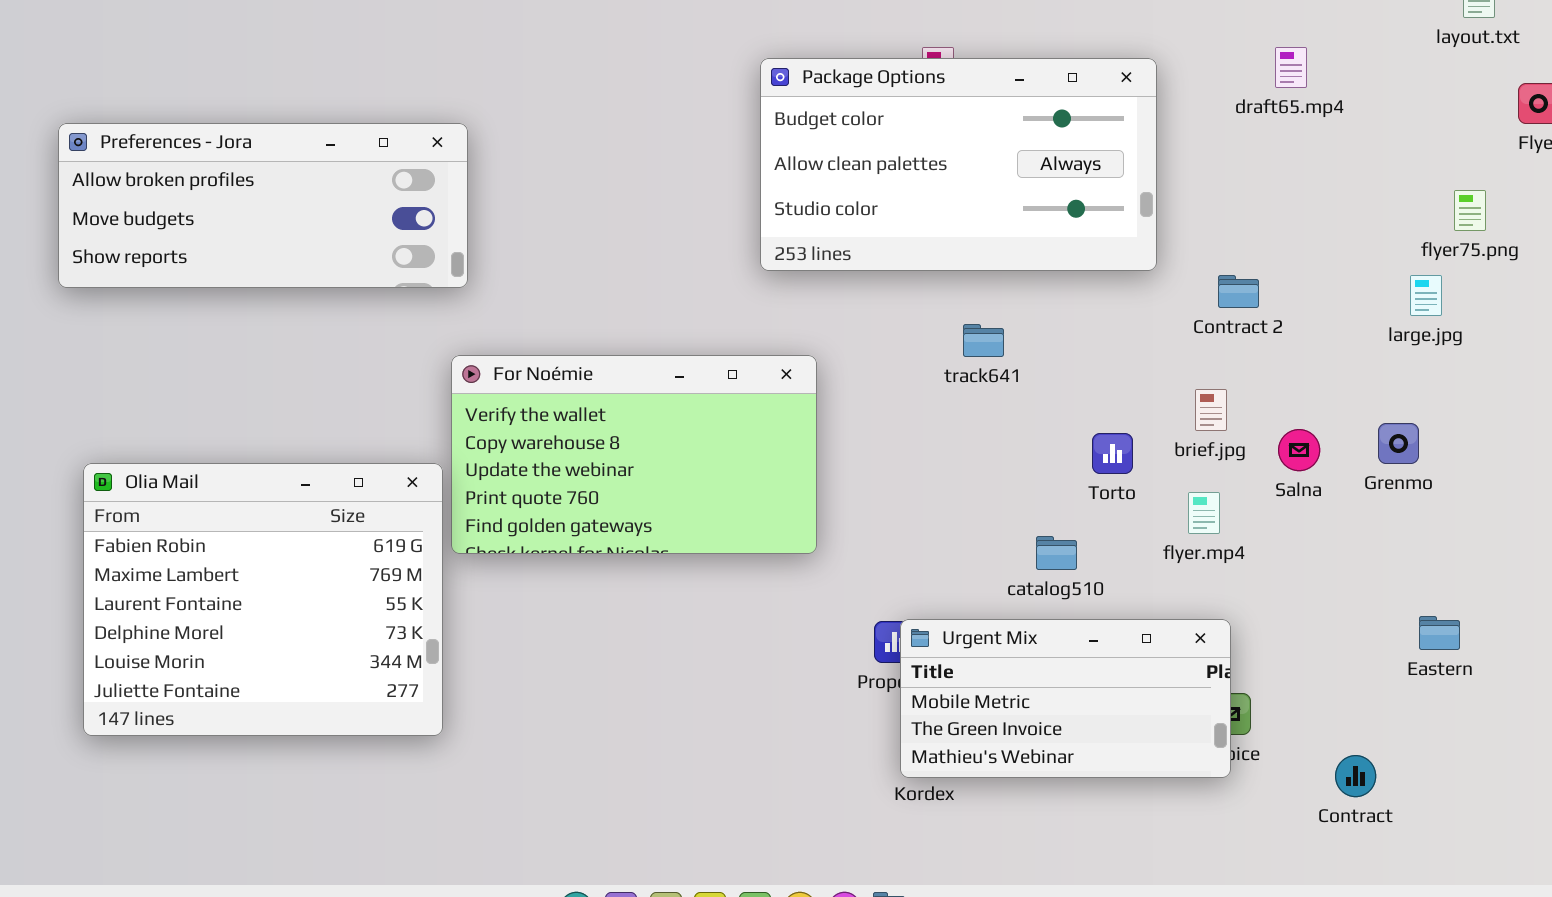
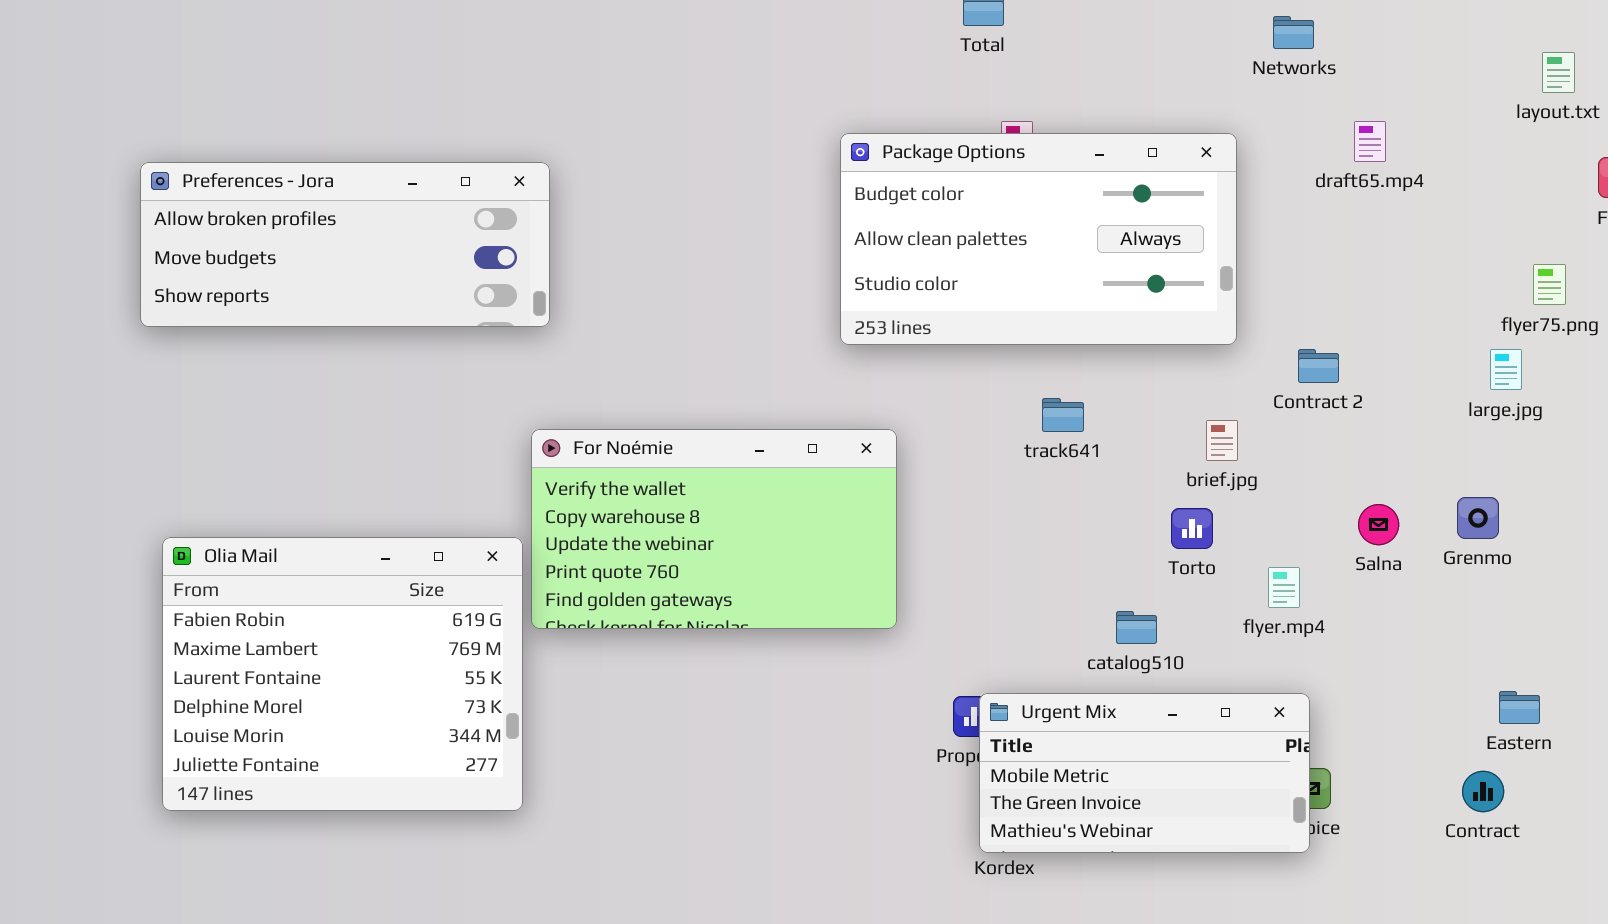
Preferences - Jora: [58,123,468,288] -> [140,162,550,327], moved
brief.jpg: [1195,389,1227,431] -> [1206,420,1238,461], moved
Contract: [1335,755,1376,797] -> [1462,771,1504,812], moved

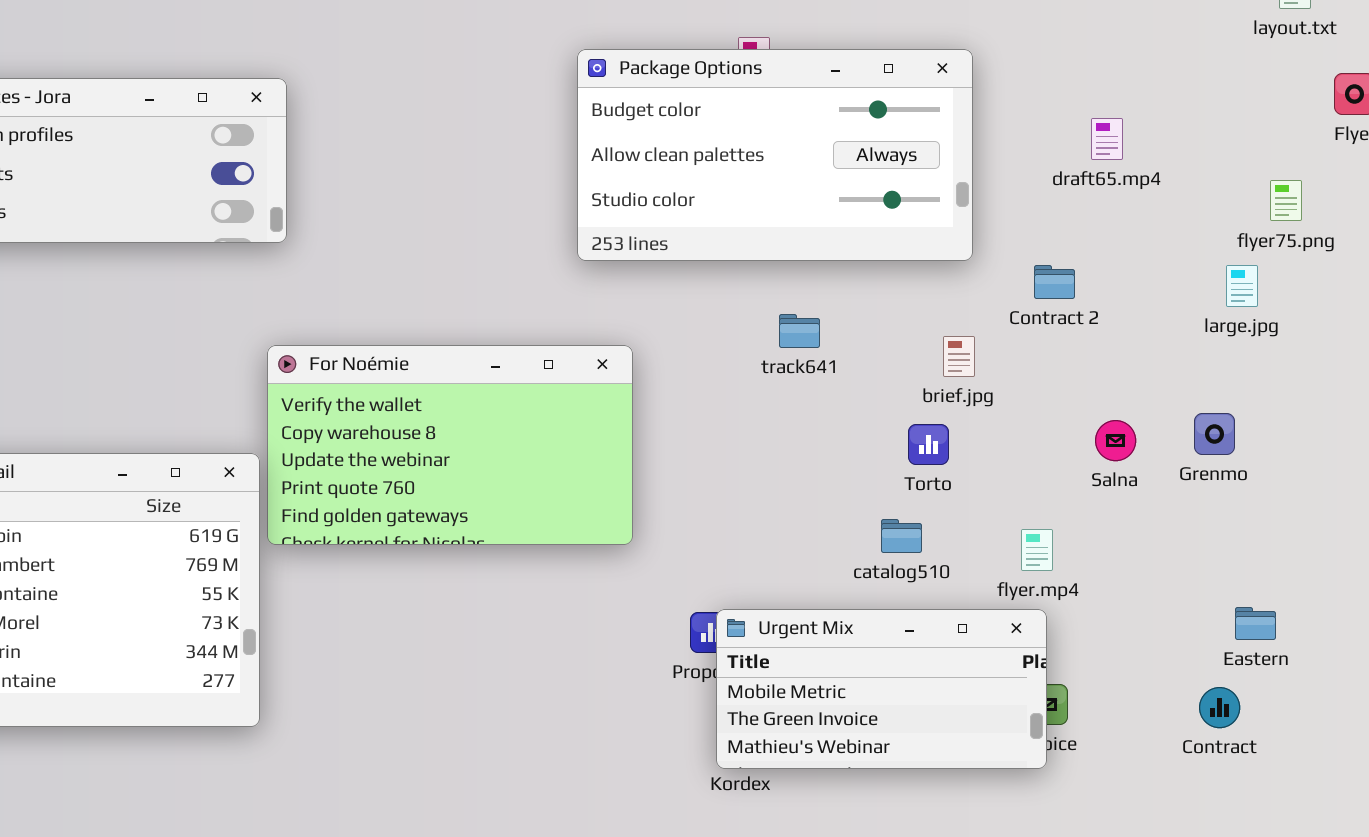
draft65.mp4: [1354,121,1386,162] -> [1091,118,1123,160], moved
flyer.mp4: [1268,567,1300,608] -> [1021,529,1053,571], moved
catalog510: [1116,611,1157,644] -> [881,519,922,553], moved

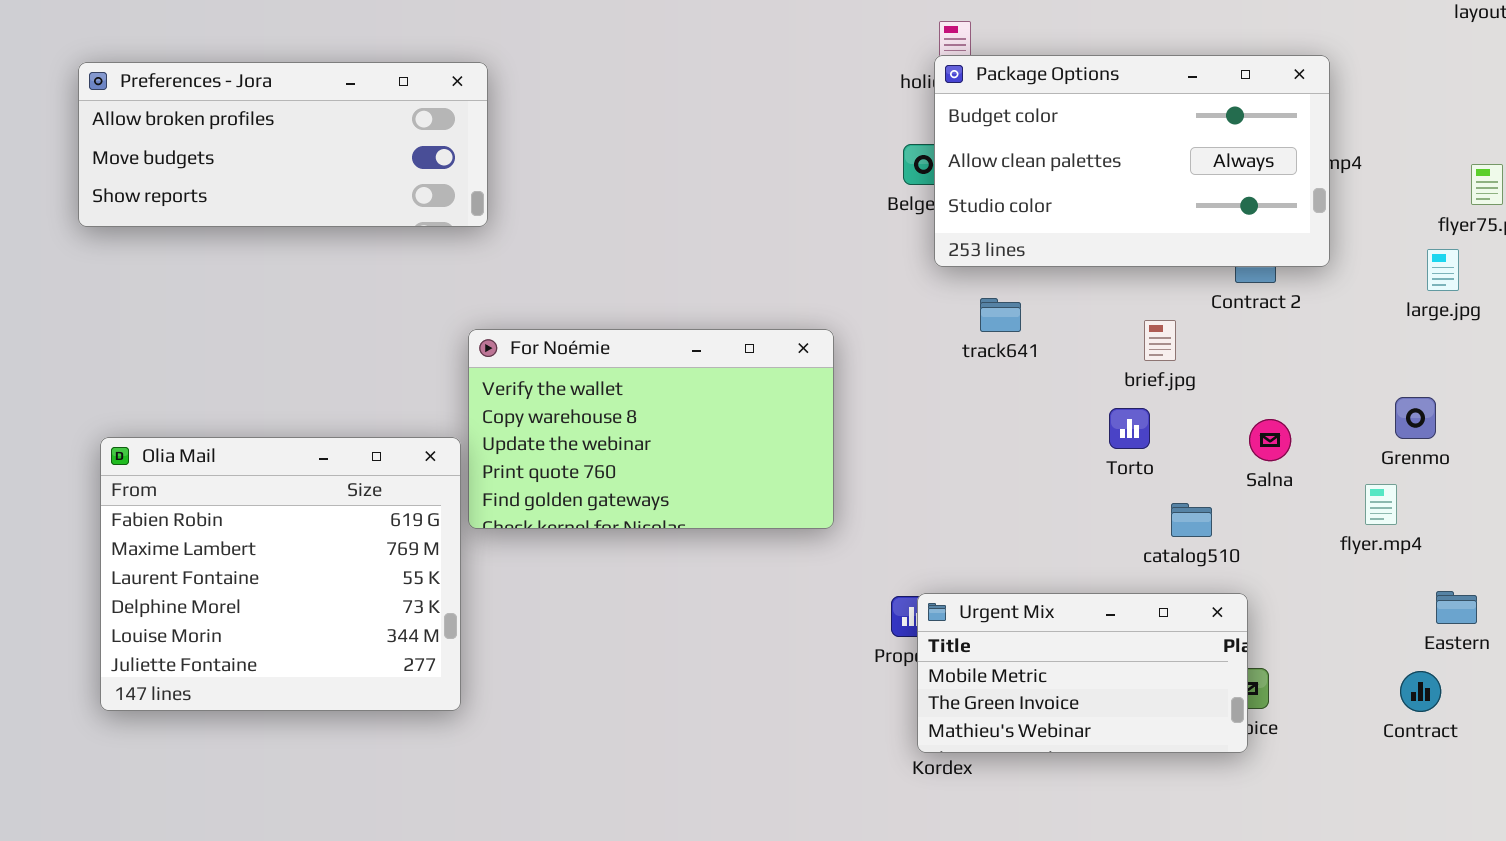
Package Options: [577,49,973,261] -> [934,55,1330,267], moved
Salna: [1095,420,1136,461] -> [1249,419,1291,461], moved
catalog510: [881,519,922,553] -> [1171,503,1212,537], moved
flyer.mp4: [1021,529,1053,571] -> [1365,484,1397,525], moved

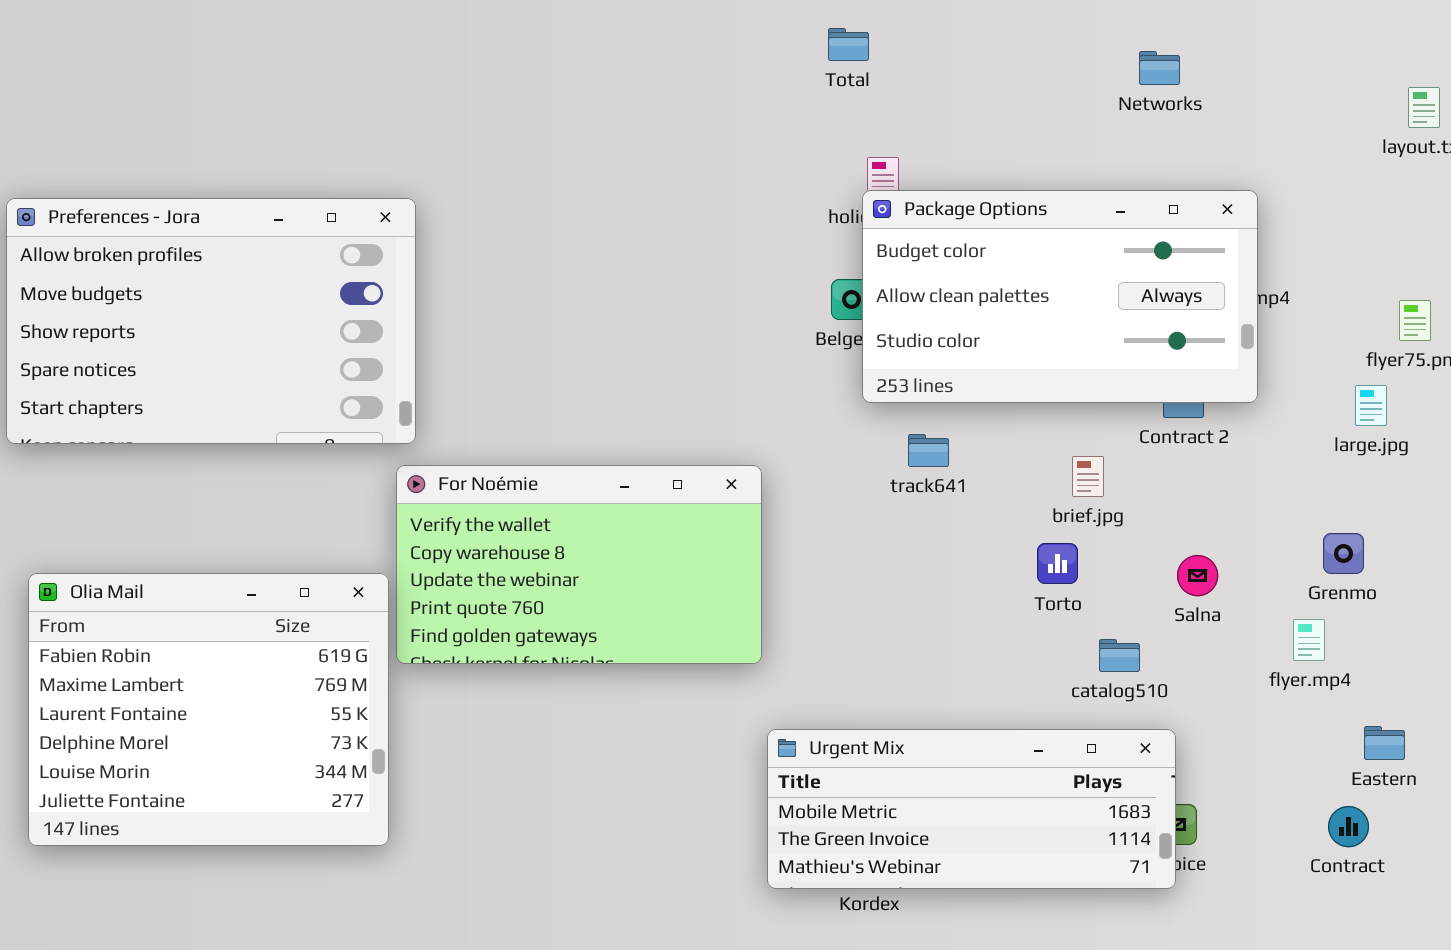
Preferences - Jora: [78,62,488,227] -> [6,198,416,444], resized
Urgent Mix: [917,593,1248,753] -> [767,729,1176,889], resized

